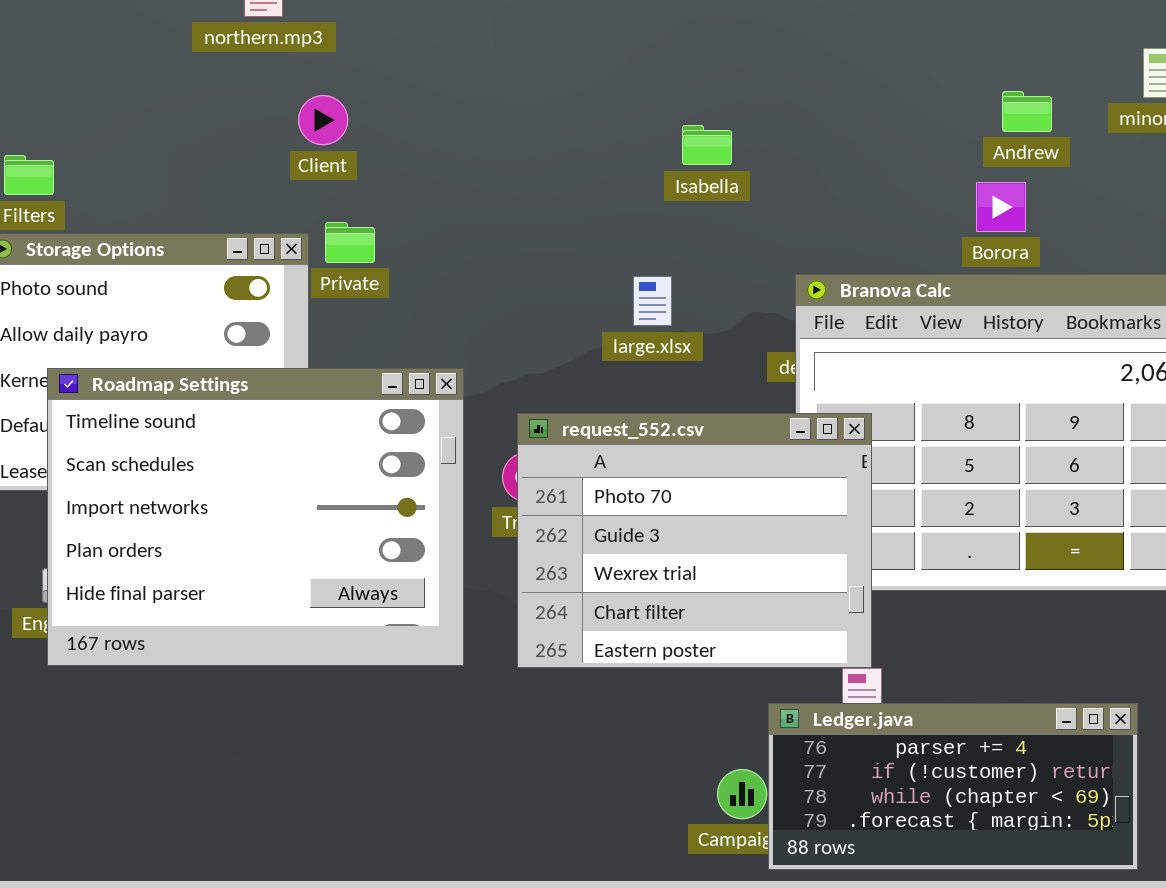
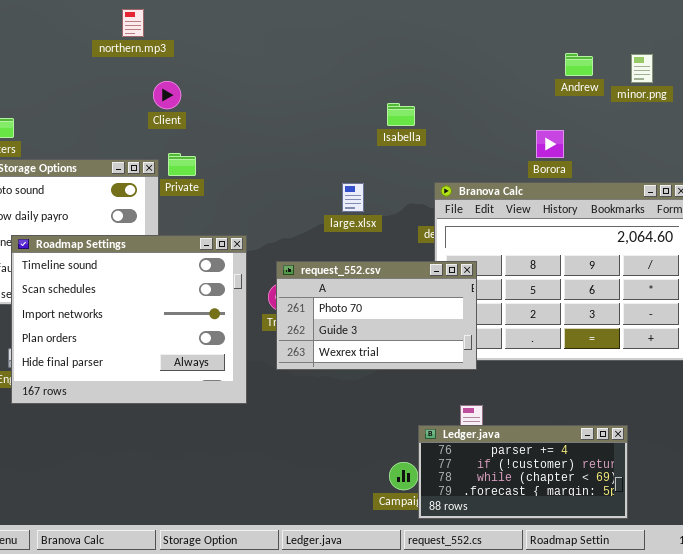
Andrew: [1002,91,1052,132] -> [565,53,593,76], moved
Isabella: [682,125,732,165] -> [387,103,415,126], moved
request_552.csv: [517,413,872,668] -> [276,261,477,370], resized

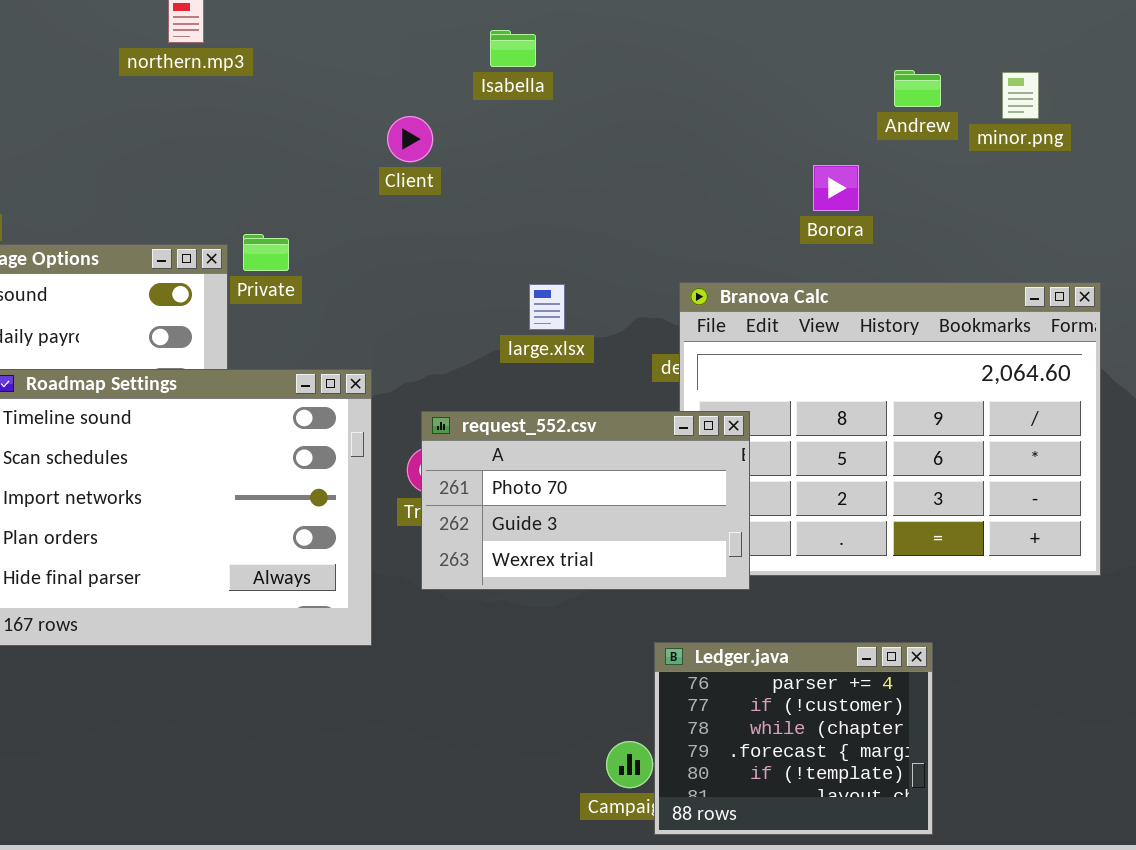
Client: [153,81,181,109] -> [387,116,433,162], moved
Isabella: [387,103,415,126] -> [490,30,536,67], moved
Borora: [536,130,564,158] -> [813,165,859,211], moved
Ledger.java: [418,425,628,519] -> [654,642,933,835], resized

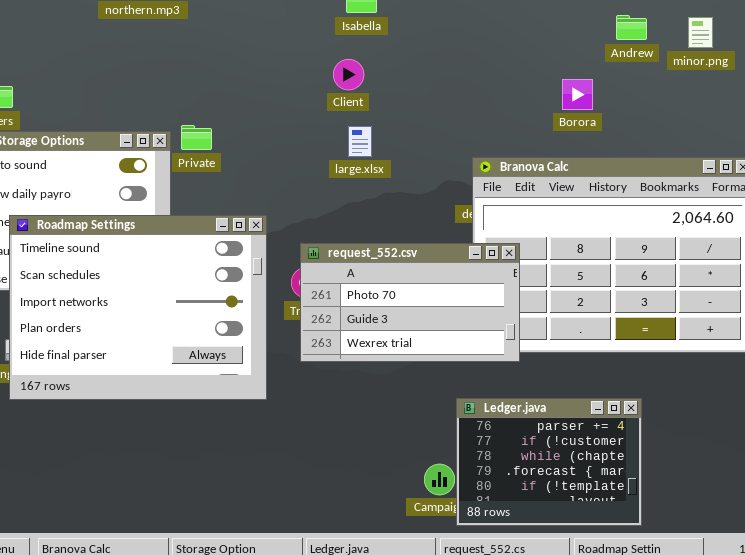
Client: [387,116,433,162] -> [333,59,364,90], moved
large.xlsx: [529,284,565,330] -> [348,126,372,157], moved

